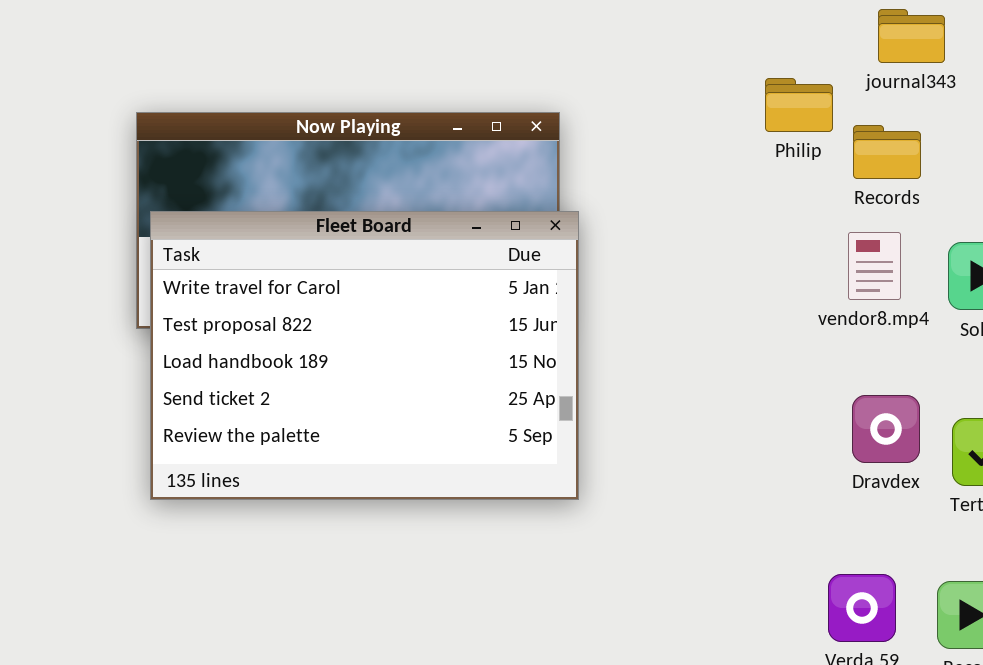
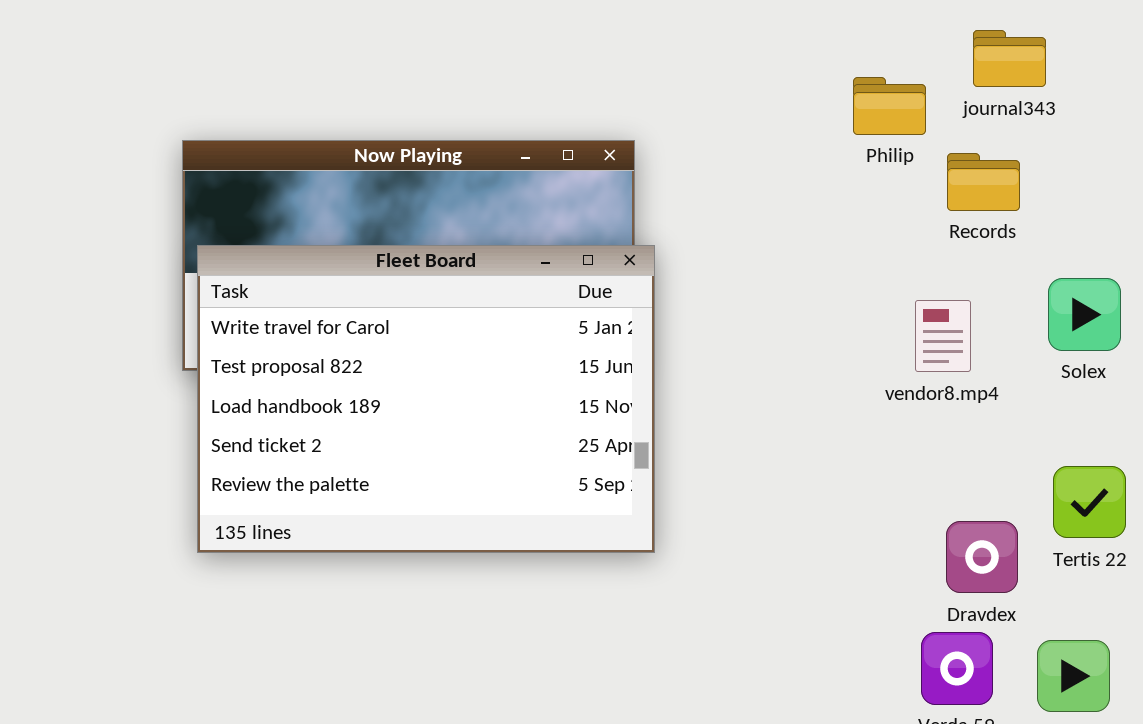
Philip: [765,78,833,132] -> [853,77,926,135], moved
vendor8.mp4: [848,232,901,300] -> [915,300,971,372], moved
Dravdex: [852,395,920,463] -> [946,521,1018,593], moved

